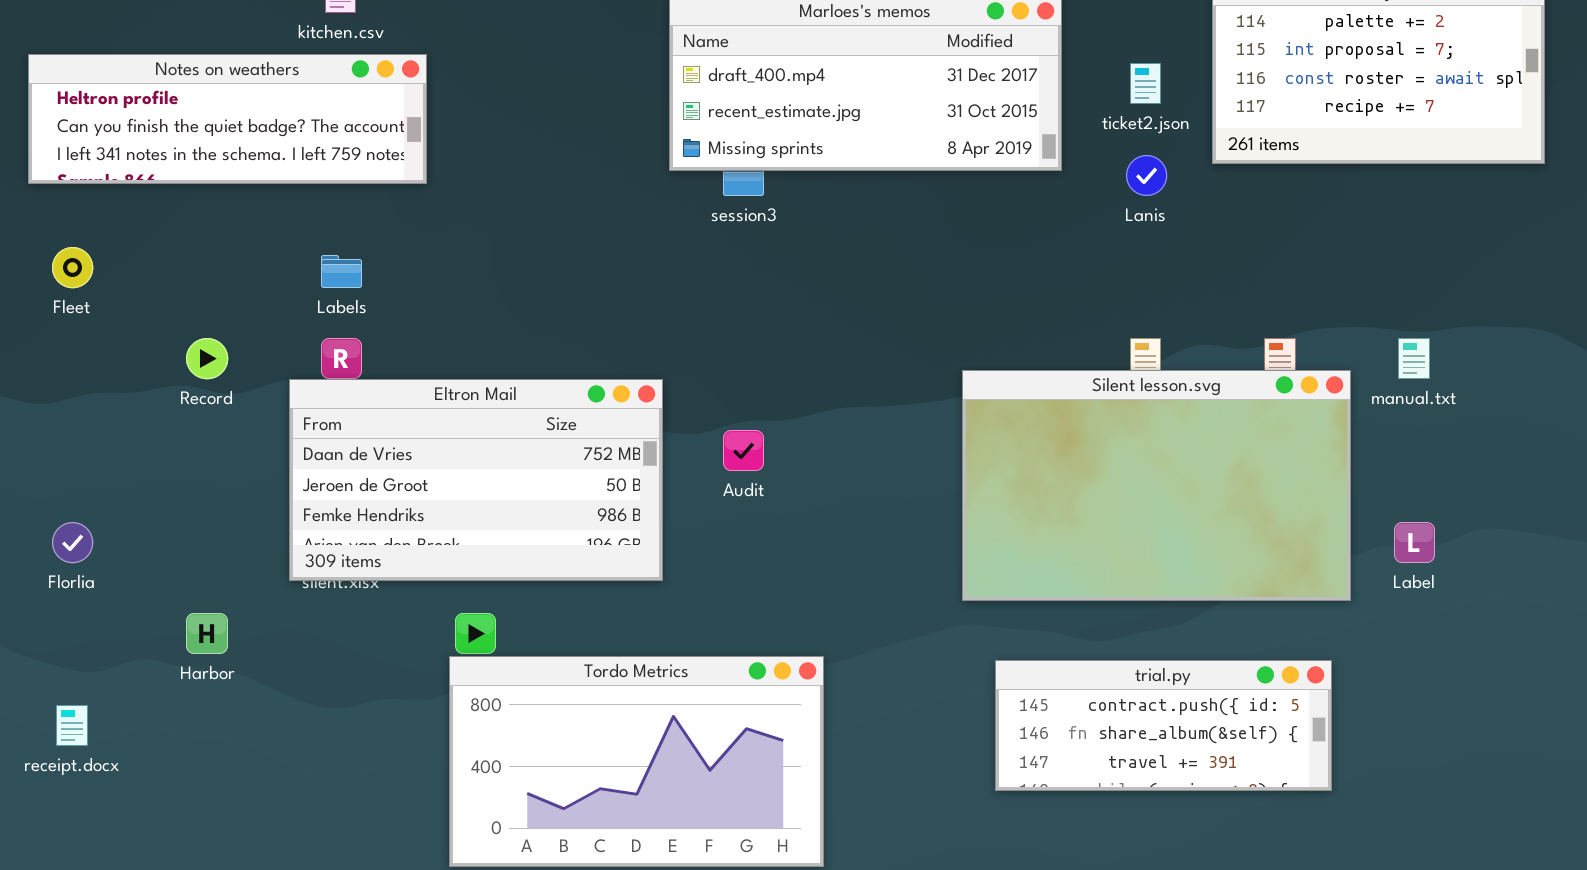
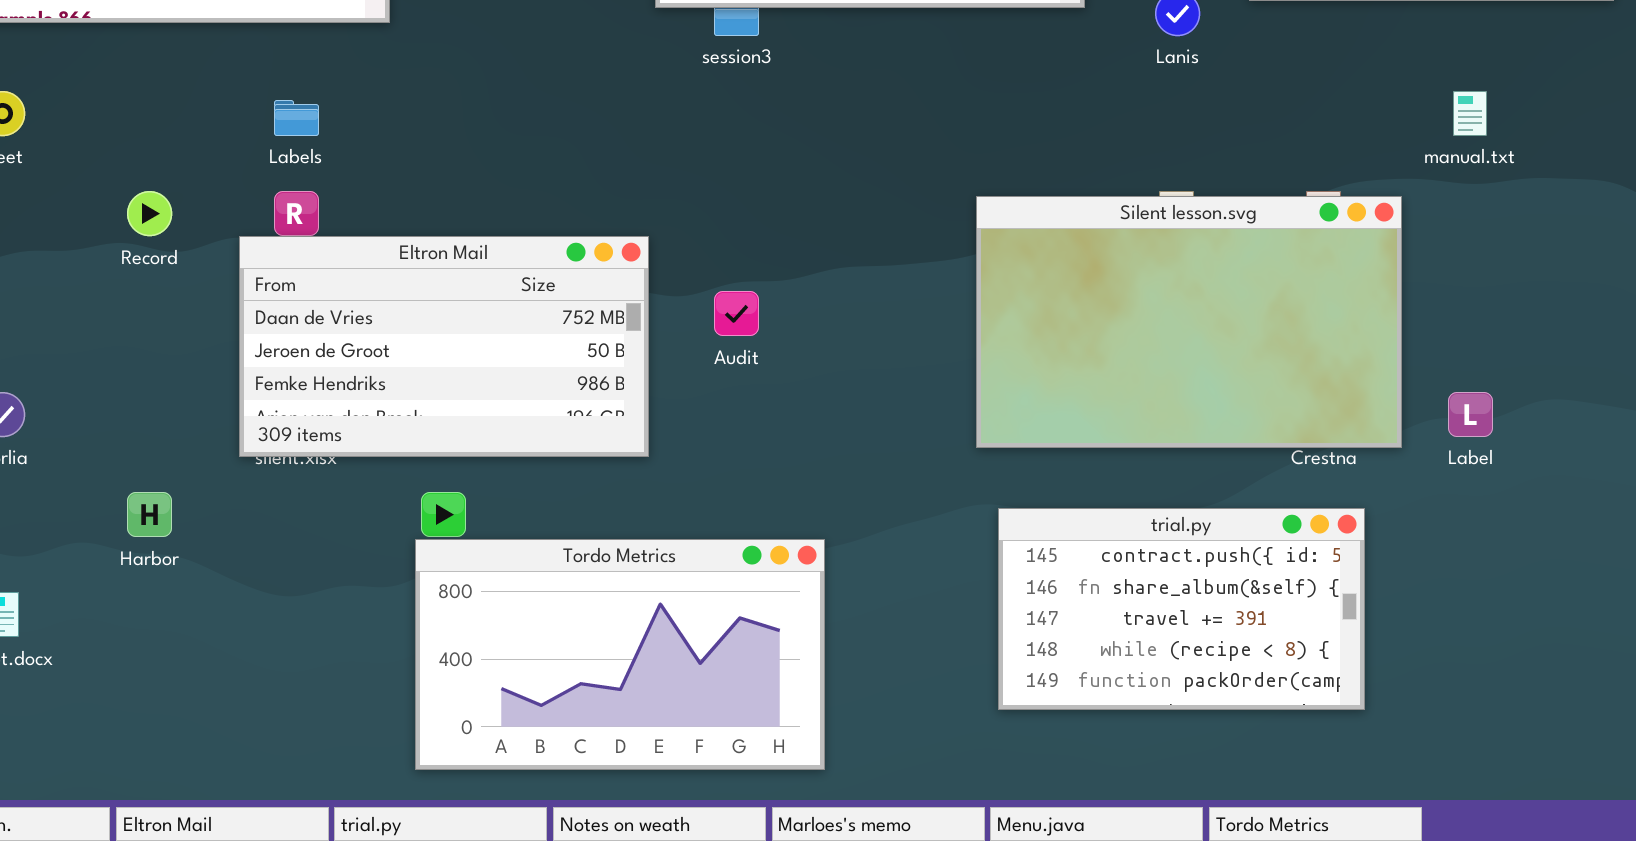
manual.txt: [1398,338,1430,379] -> [1453,91,1487,136], moved
Silent lesson.svg: [962,370,1351,601] -> [976,196,1402,448], moved
trial.py: [995,660,1332,791] -> [998,508,1365,710], moved, resized

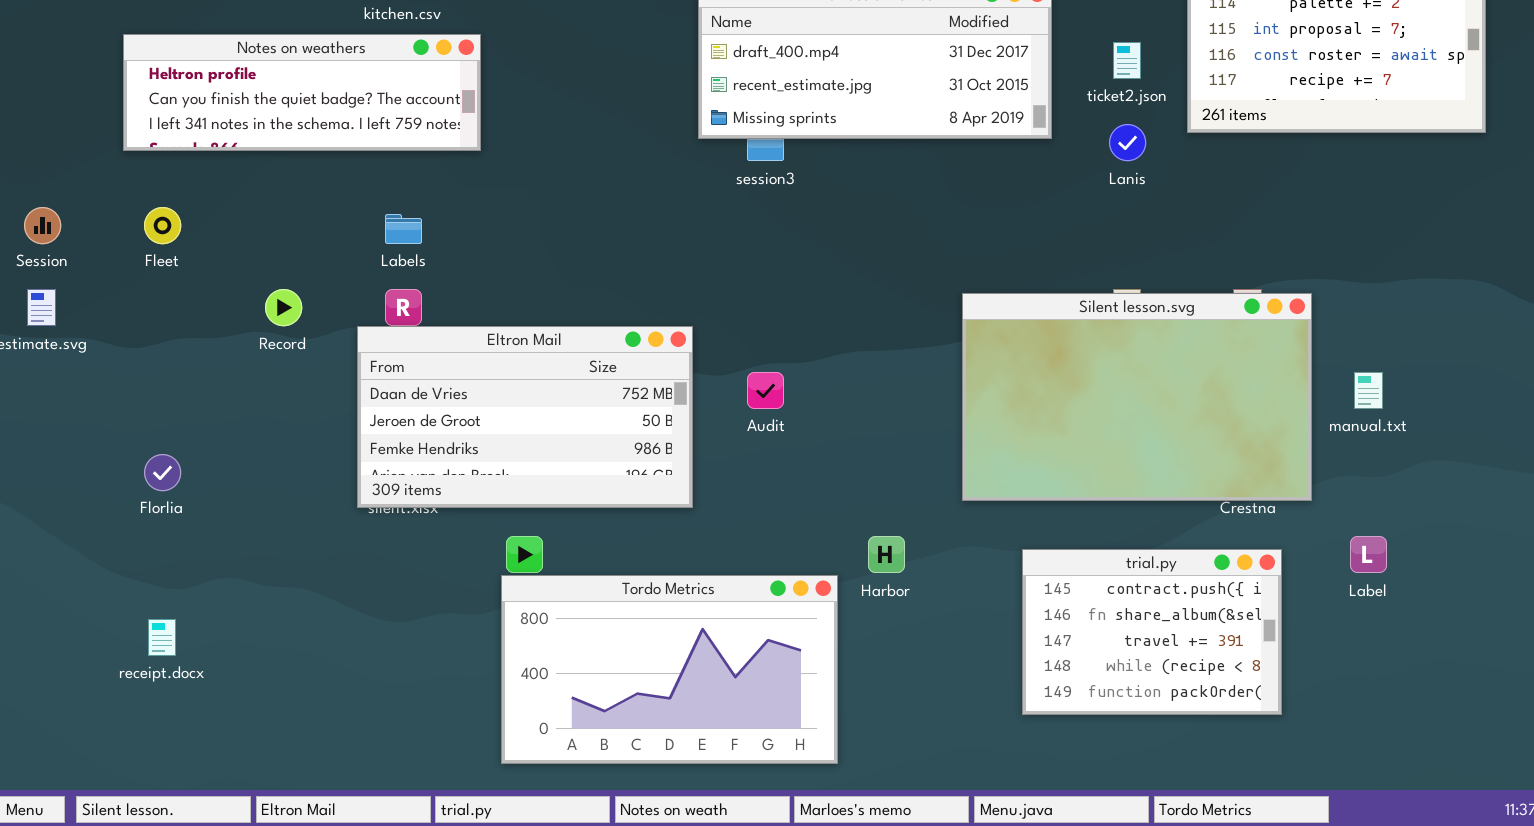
manual.txt: [1453,91,1487,136] -> [1354,372,1383,409], moved
Label: [1448,392,1493,437] -> [1350,536,1387,573], moved
Harbor: [127,492,172,537] -> [868,536,905,573], moved
trial.py: [998,508,1365,710] -> [1022,549,1282,715], resized

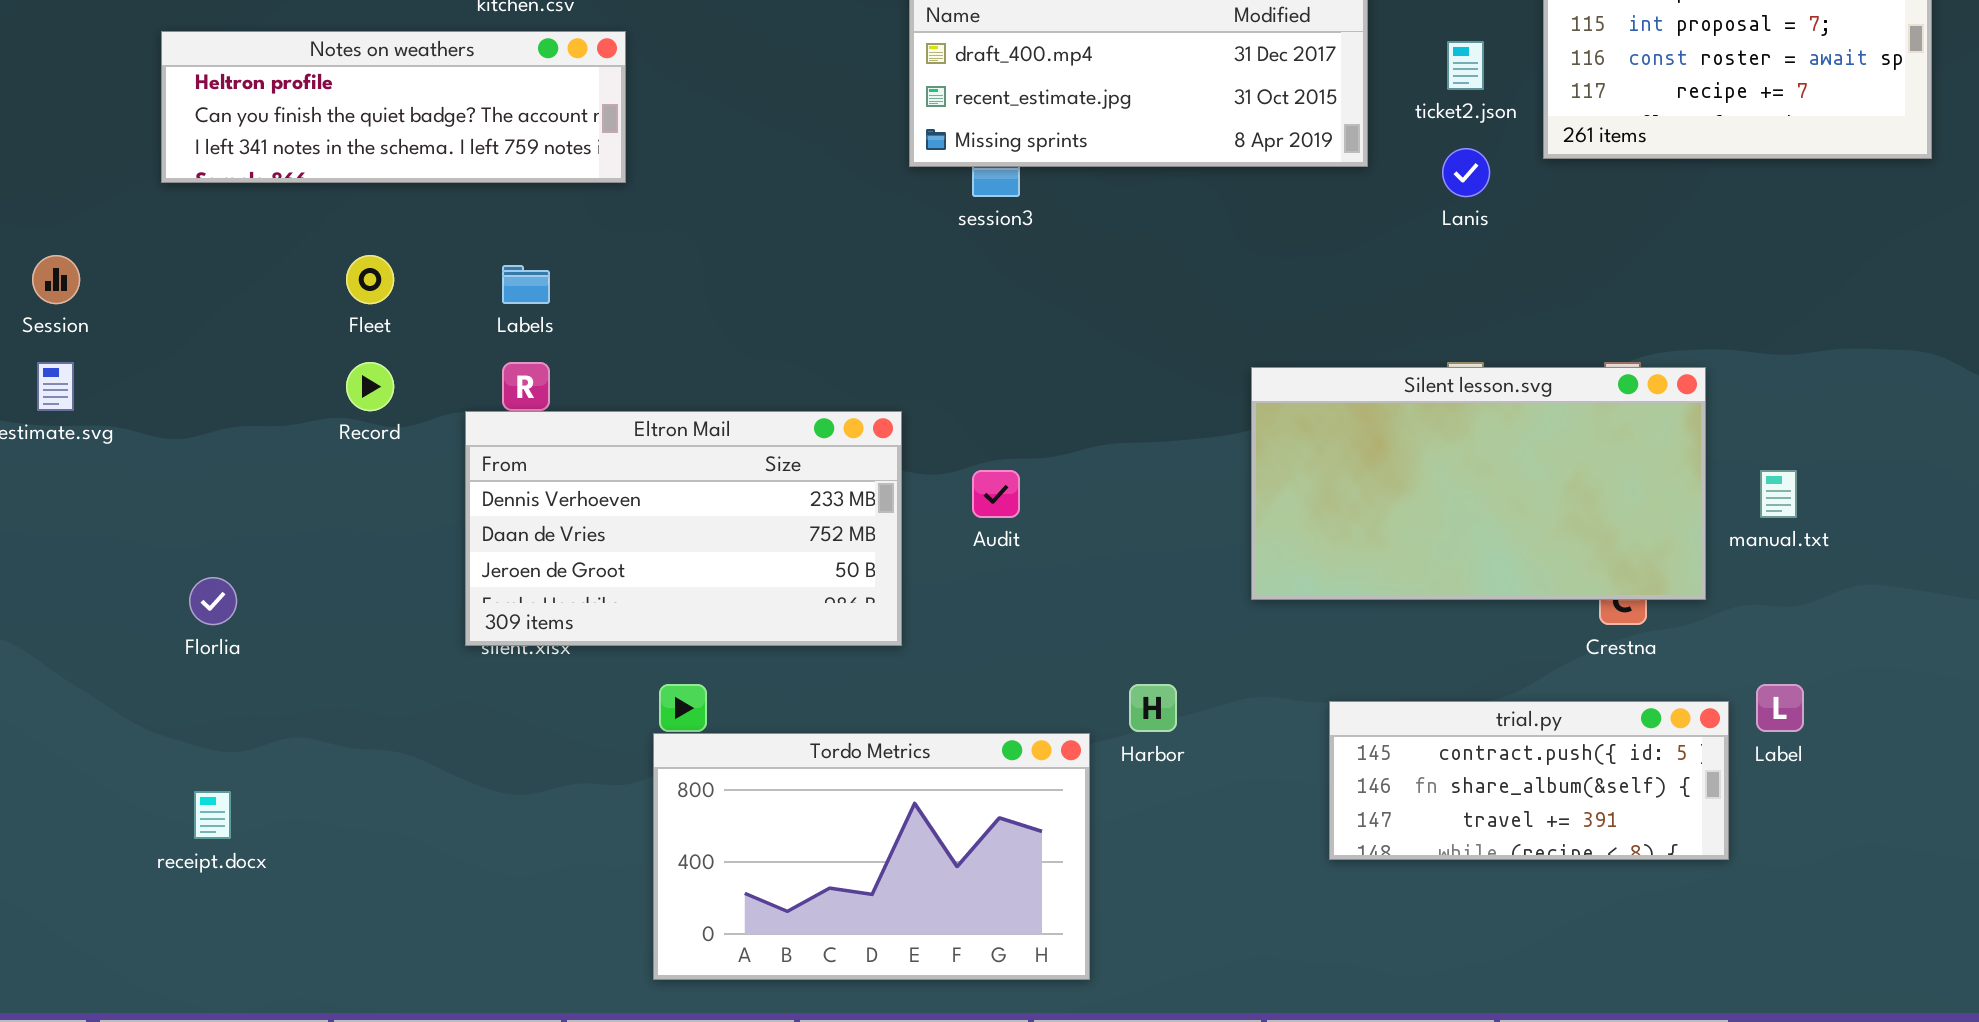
Fleet: [144,207,181,244] -> [346,255,394,304], moved
Silent lesson.svg: [962,293,1312,501] -> [1251,367,1706,600], resized
Eltron Mail: [357,326,693,508] -> [465,411,902,646], scrolled up 1 row
trial.py: [1022,549,1282,715] -> [1329,701,1729,860], resized

